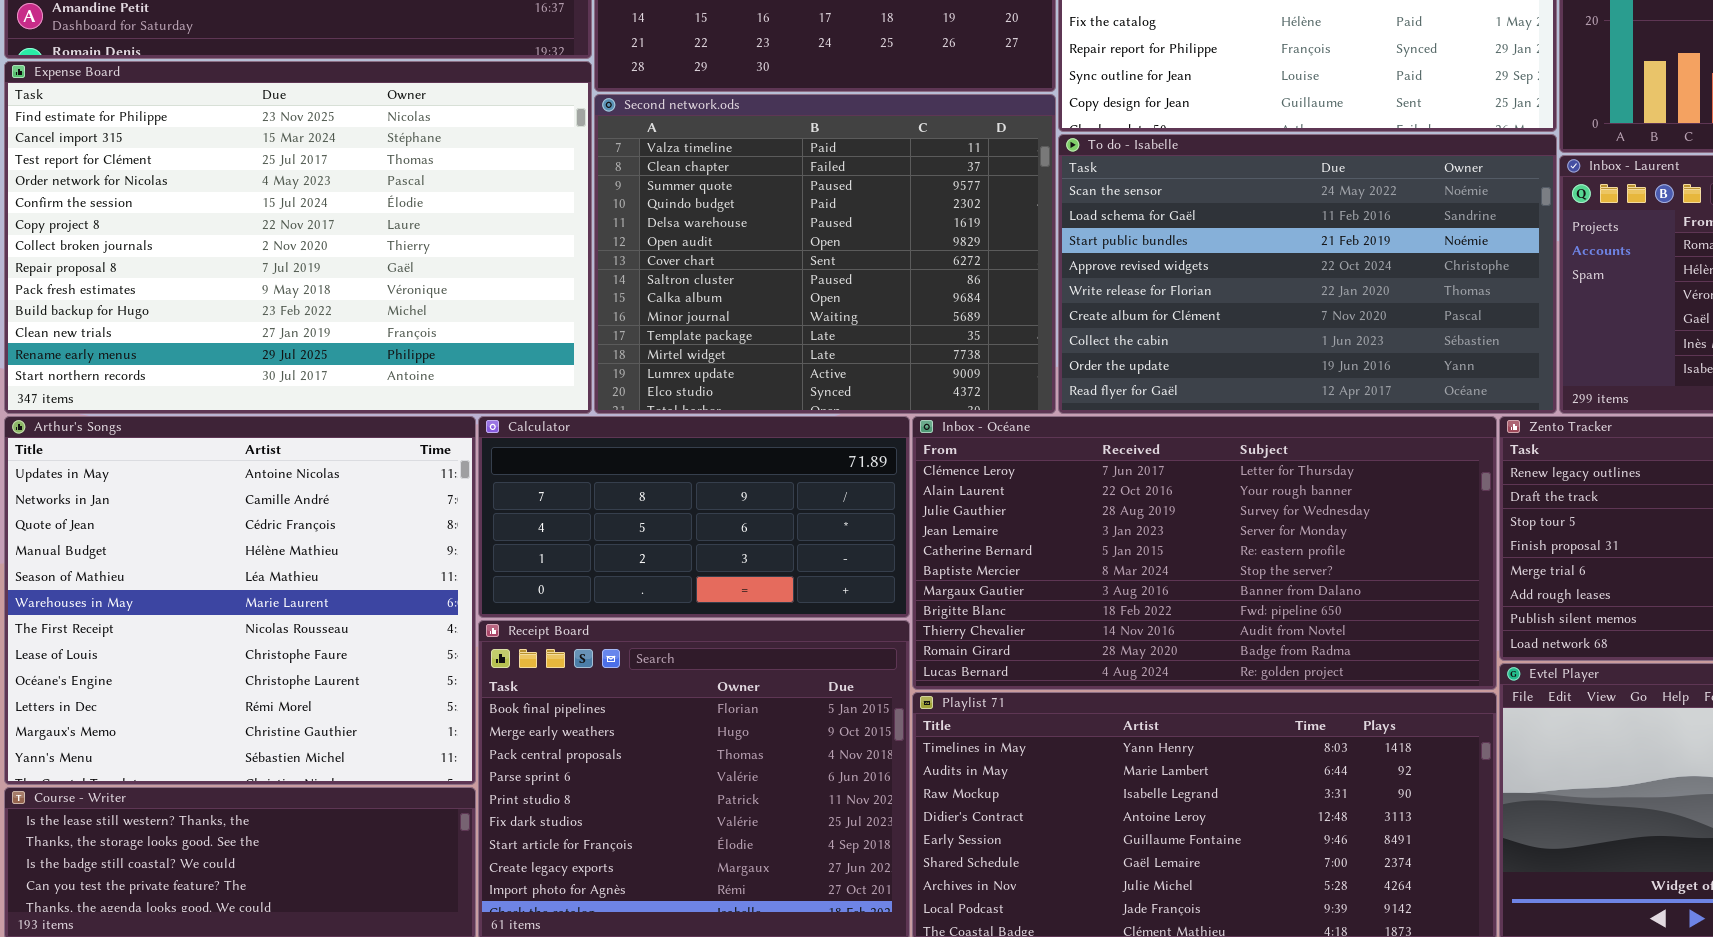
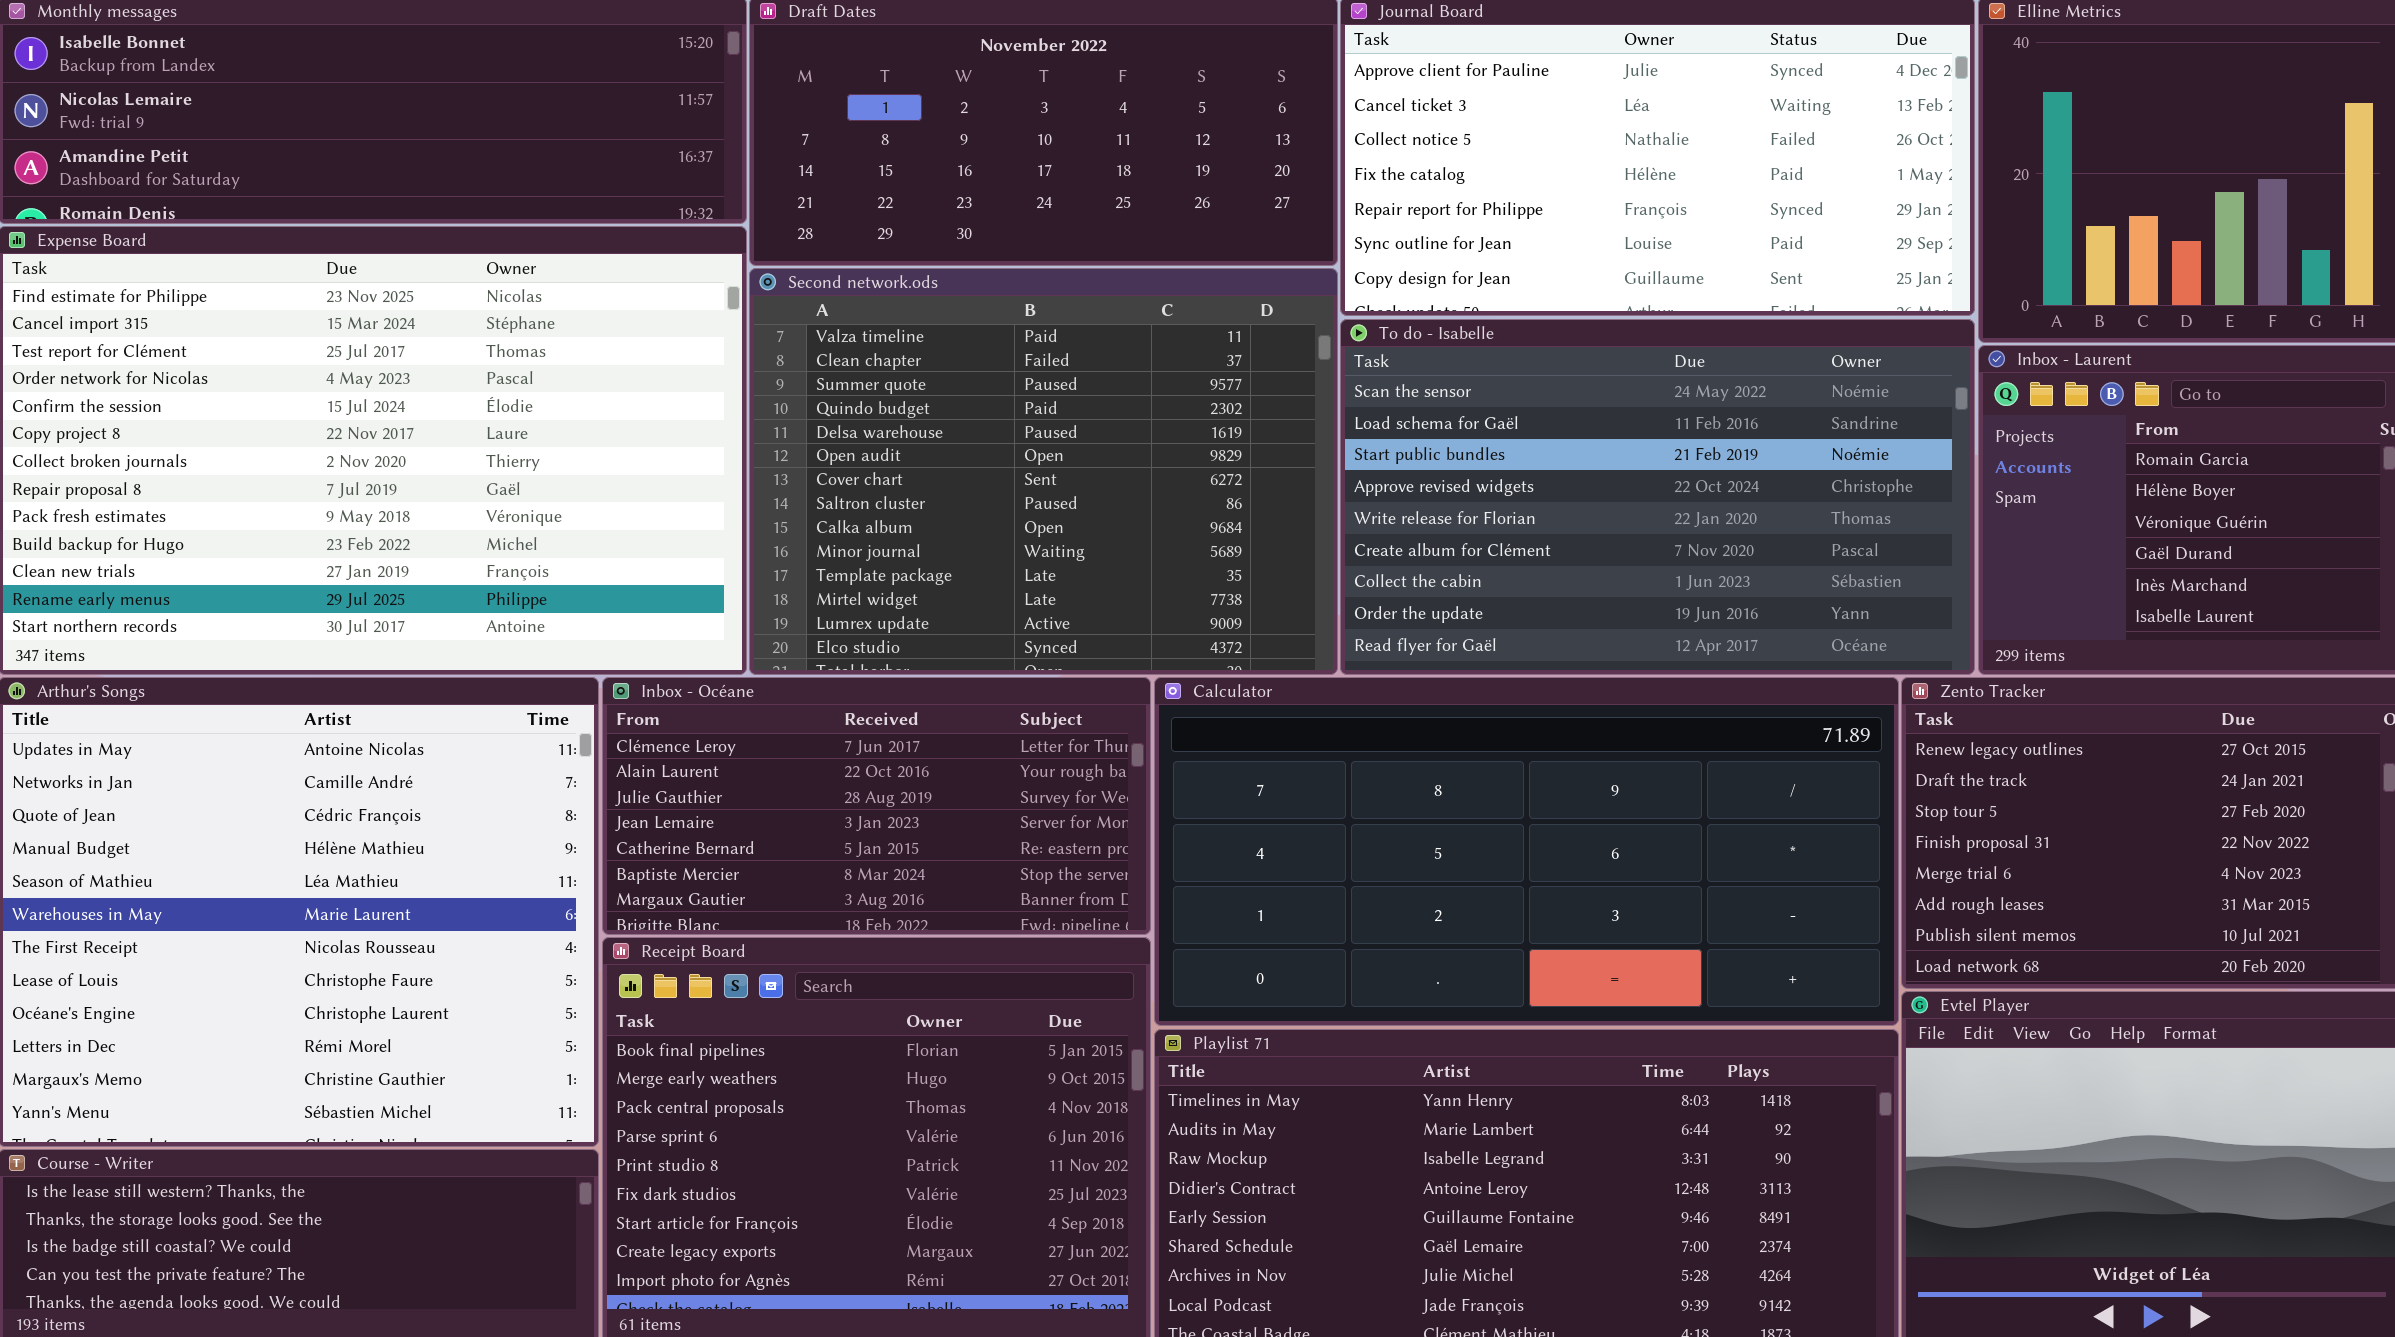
Calculator: [478,416,910,618] -> [1154,677,1899,1026], moved, resized
Inbox - Océane: [912,416,1497,690] -> [602,677,1151,935], moved, resized

